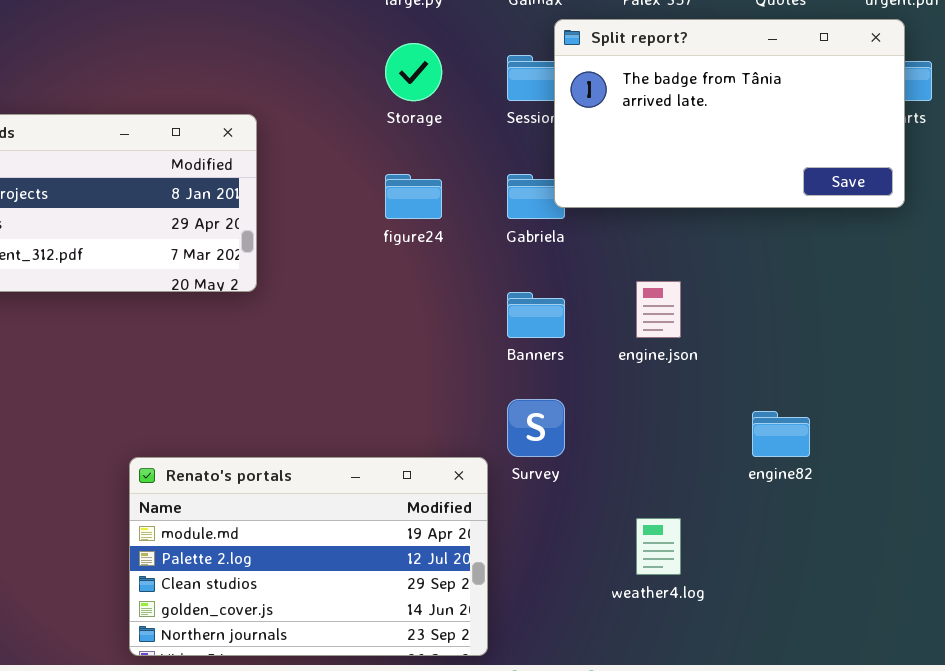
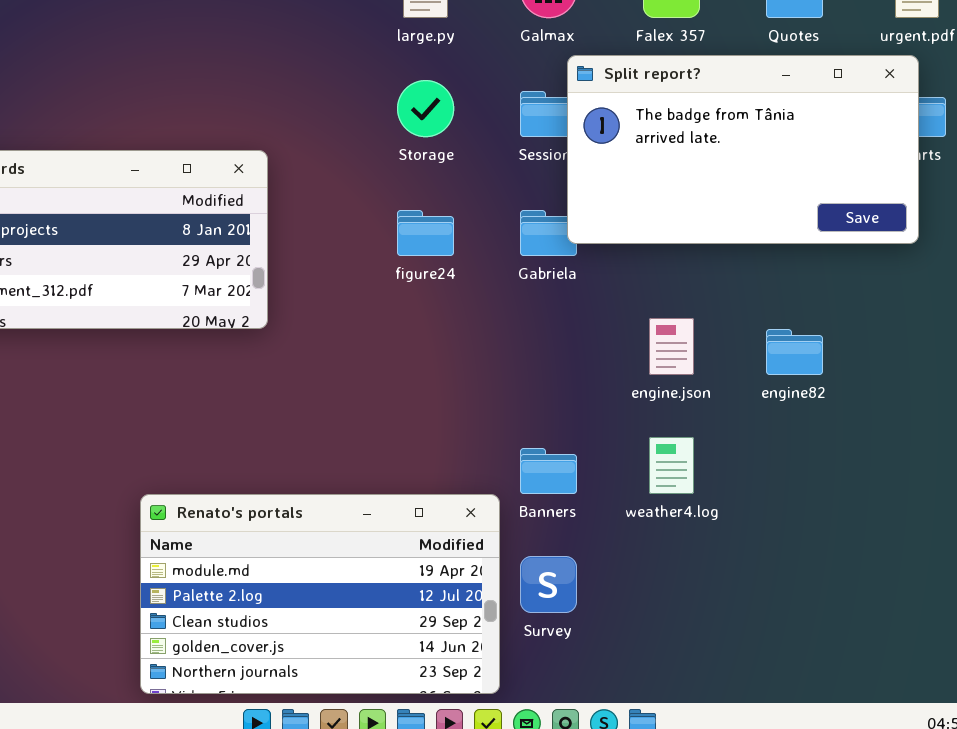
Banners: [507,292,565,338] -> [520,448,577,494], moved
Survey: [507,399,565,457] -> [520,556,577,613], moved
engine82: [752,411,810,457] -> [766,329,823,375], moved
weather4.log: [636,518,681,575] -> [649,437,694,494], moved

